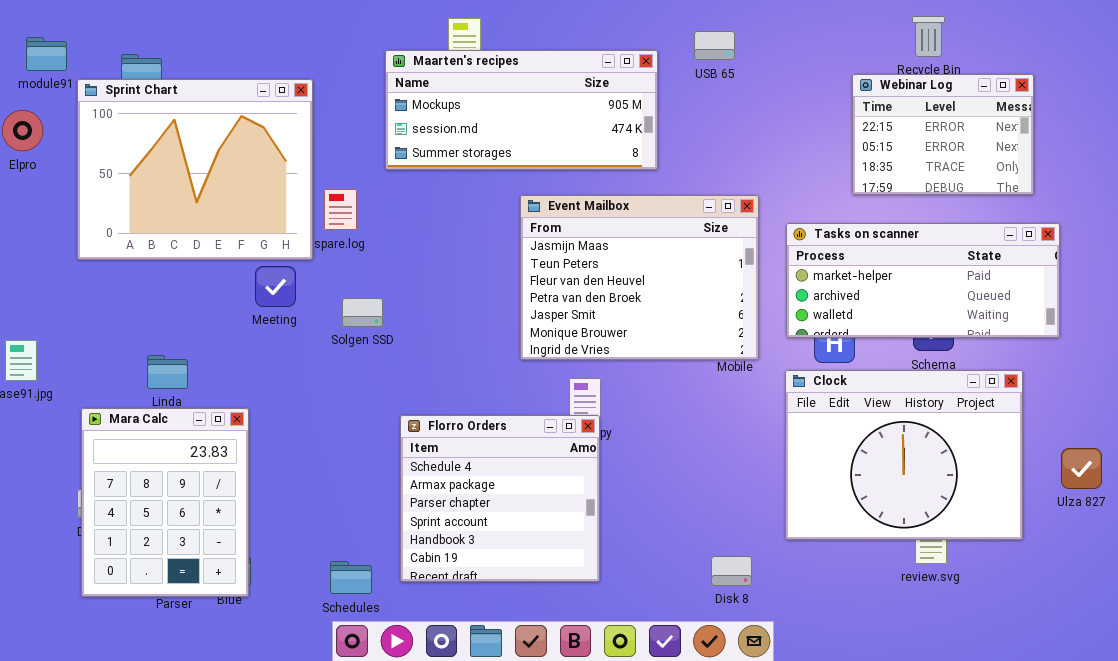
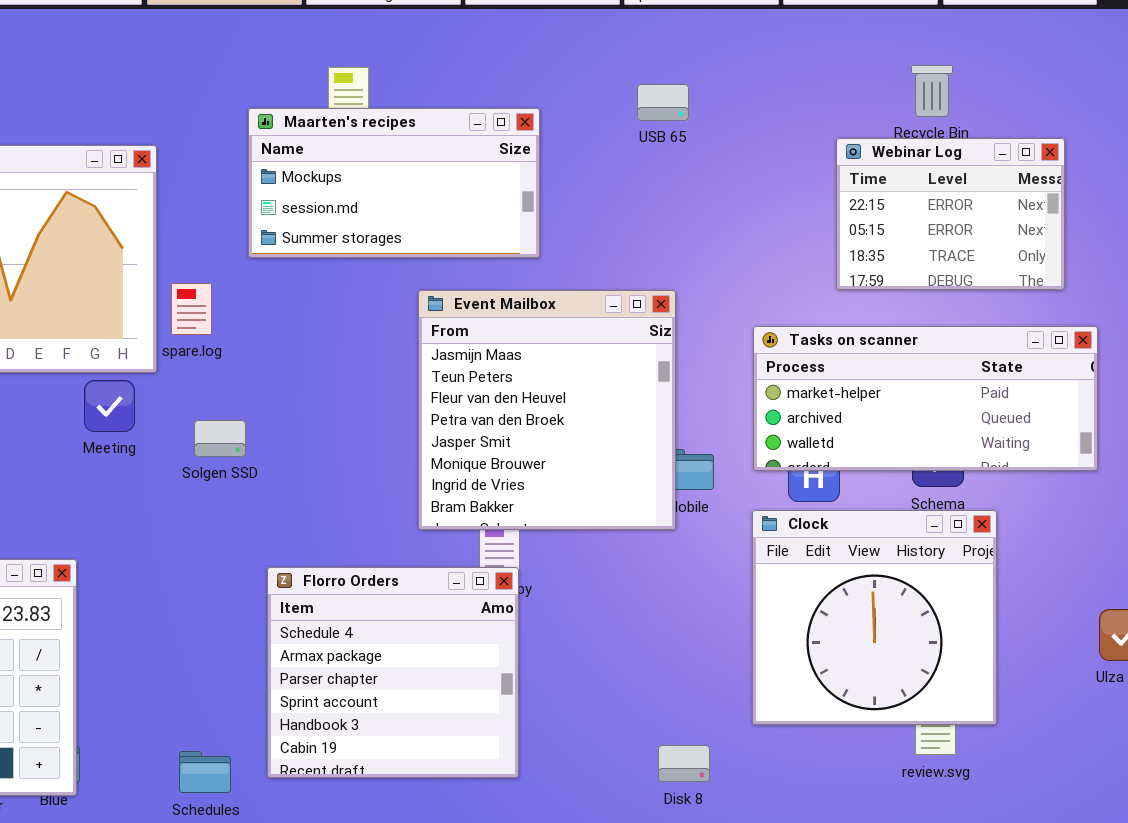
Maarten's recipes: [385,50,658,170] -> [248,108,540,258], resized
Event Mailbox: [520,195,759,360] -> [418,290,676,530], resized
Clock: [785,370,1023,540] -> [752,510,997,725], resized

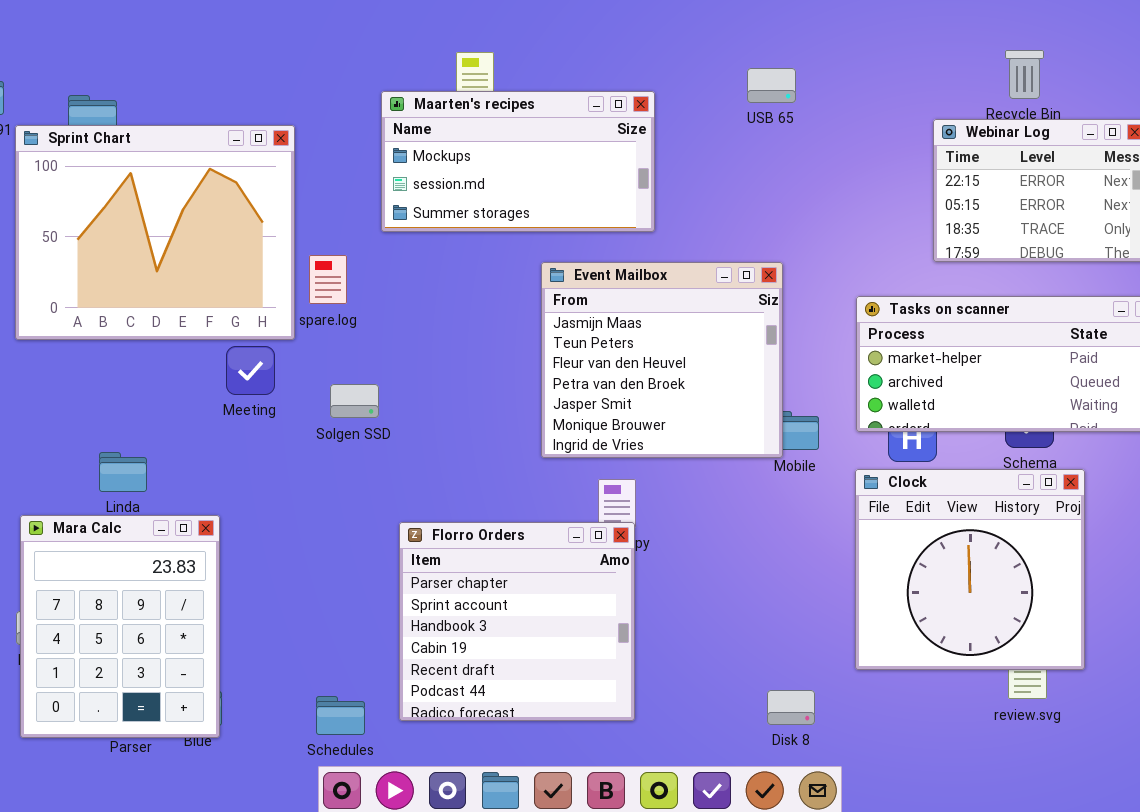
Event Mailbox: [418,290,676,530] -> [541,262,783,458], resized
Florro Orders: [267,567,519,778] -> [399,522,635,721], scrolled down 2 rows

